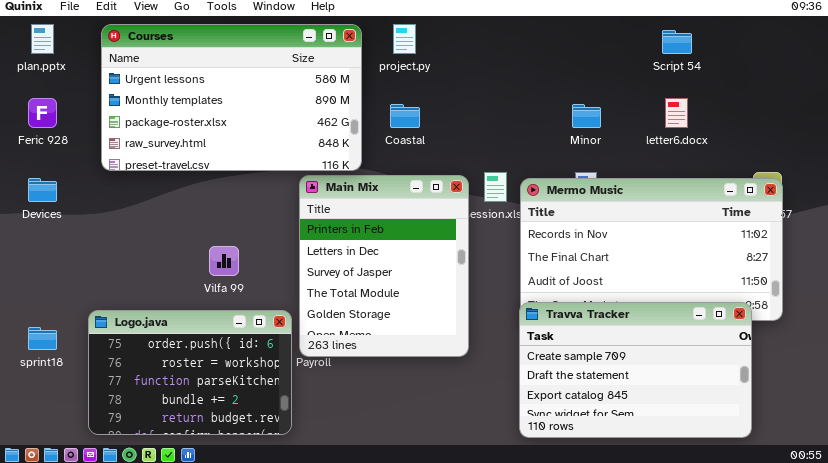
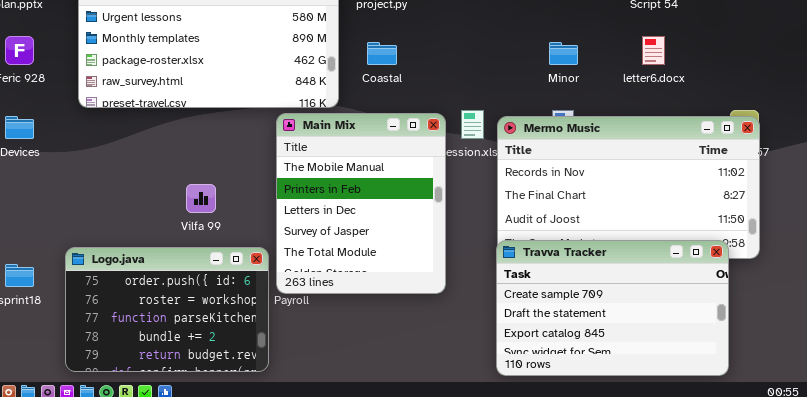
Main Mix: [299,175,469,357] -> [276,113,446,294], scrolled up 1 row

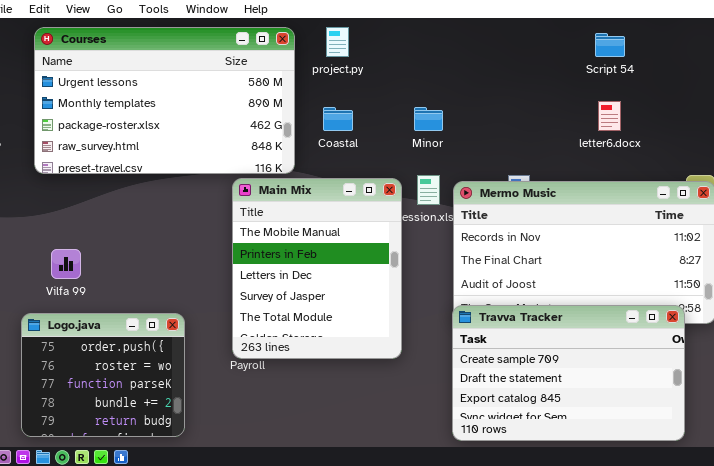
Minor: [549,42,578,65] -> [414,107,443,131], moved
Vilfa 99: [186,184,216,213] -> [51,249,81,279], moved
Logo.java: [65,247,269,372] -> [21,313,185,437], resized

